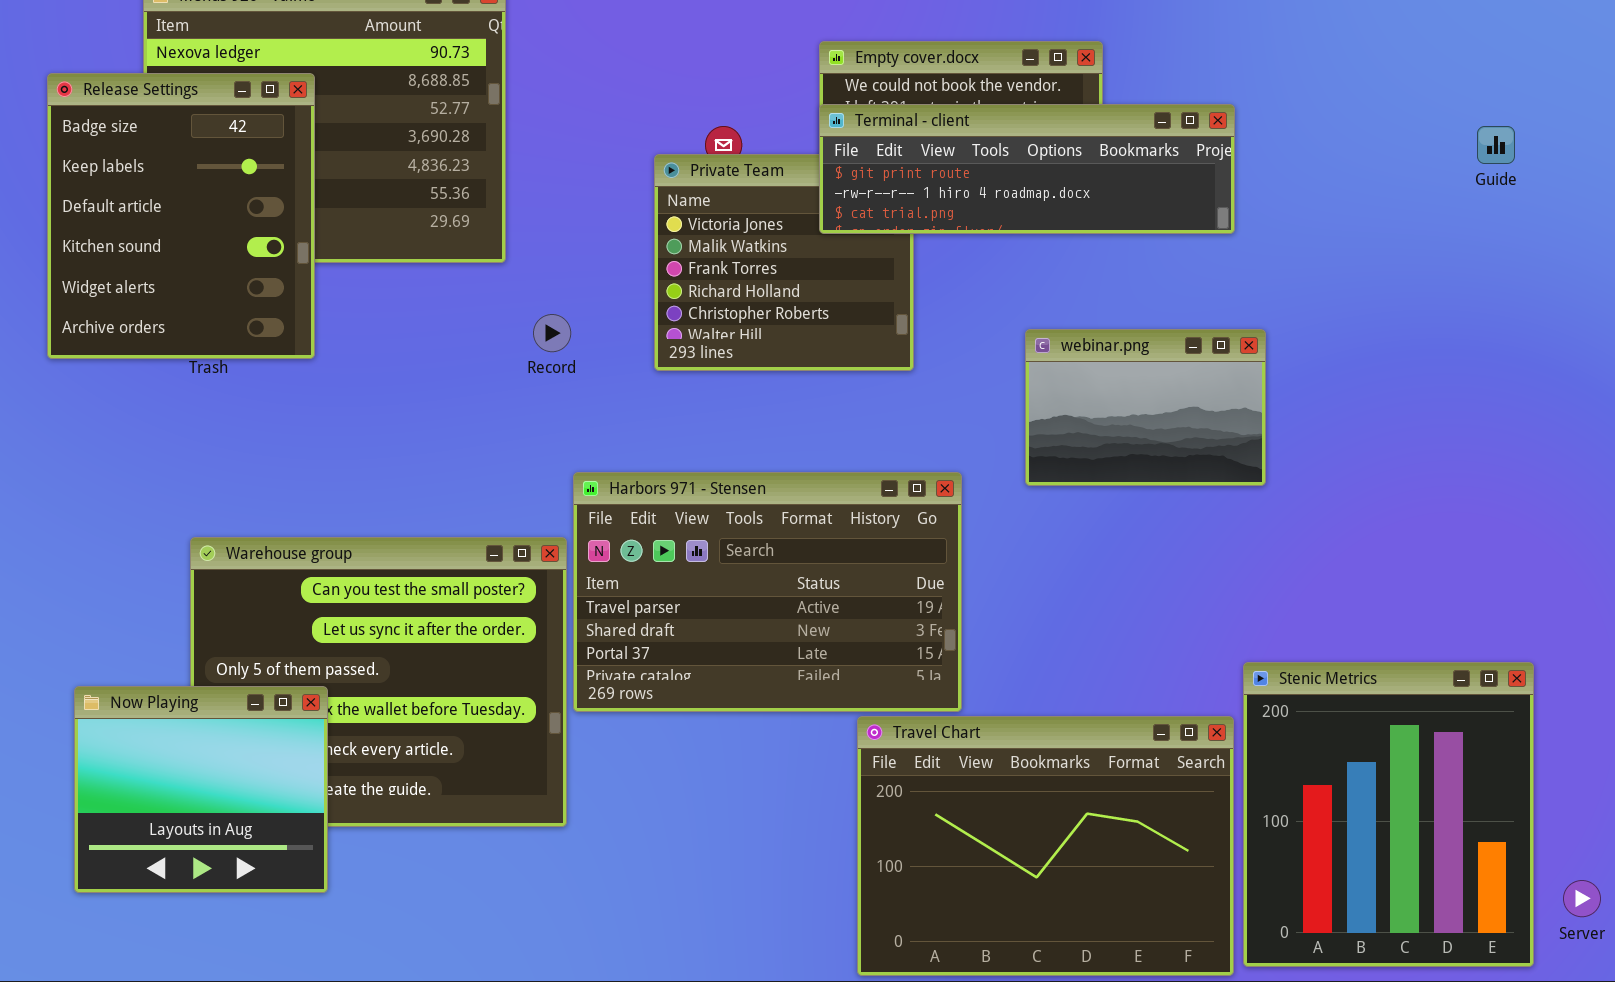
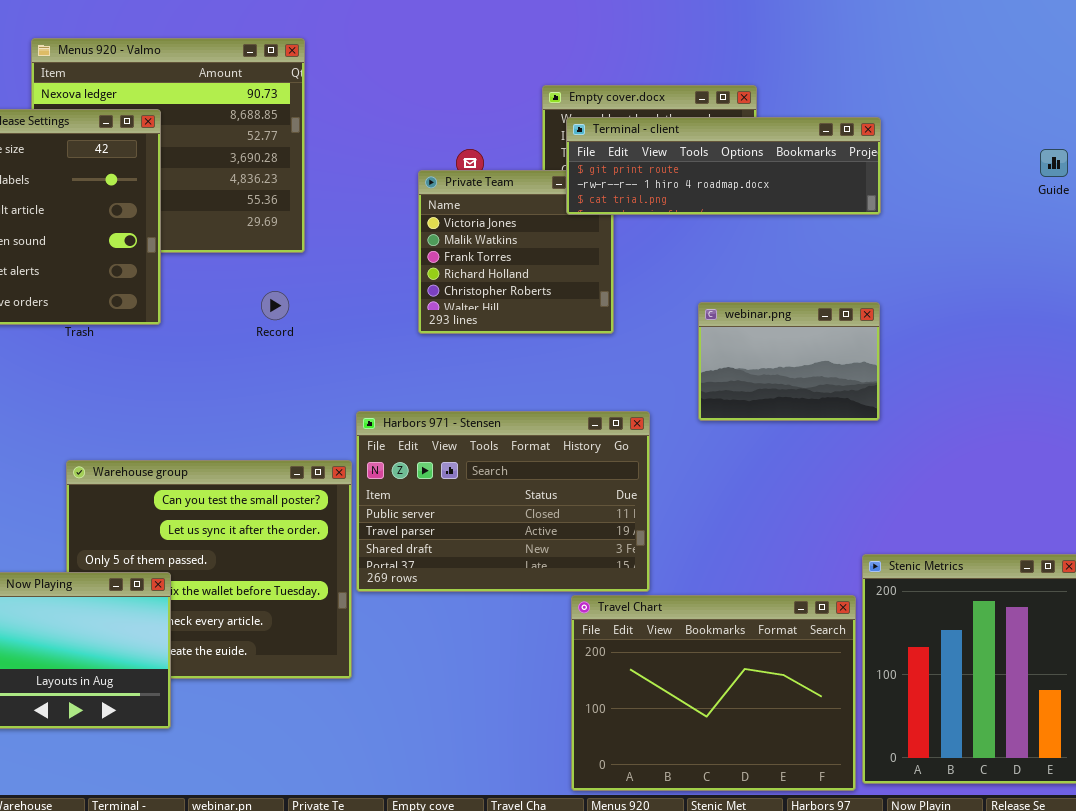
Terminal - client: [819,104,1235,234] -> [566,117,881,215], moved
Record: [533,314,571,352] -> [261,291,289,320], moved
Harbors 971 - Stensen: [573,472,962,712] -> [356,411,650,592], scrolled up 1 row

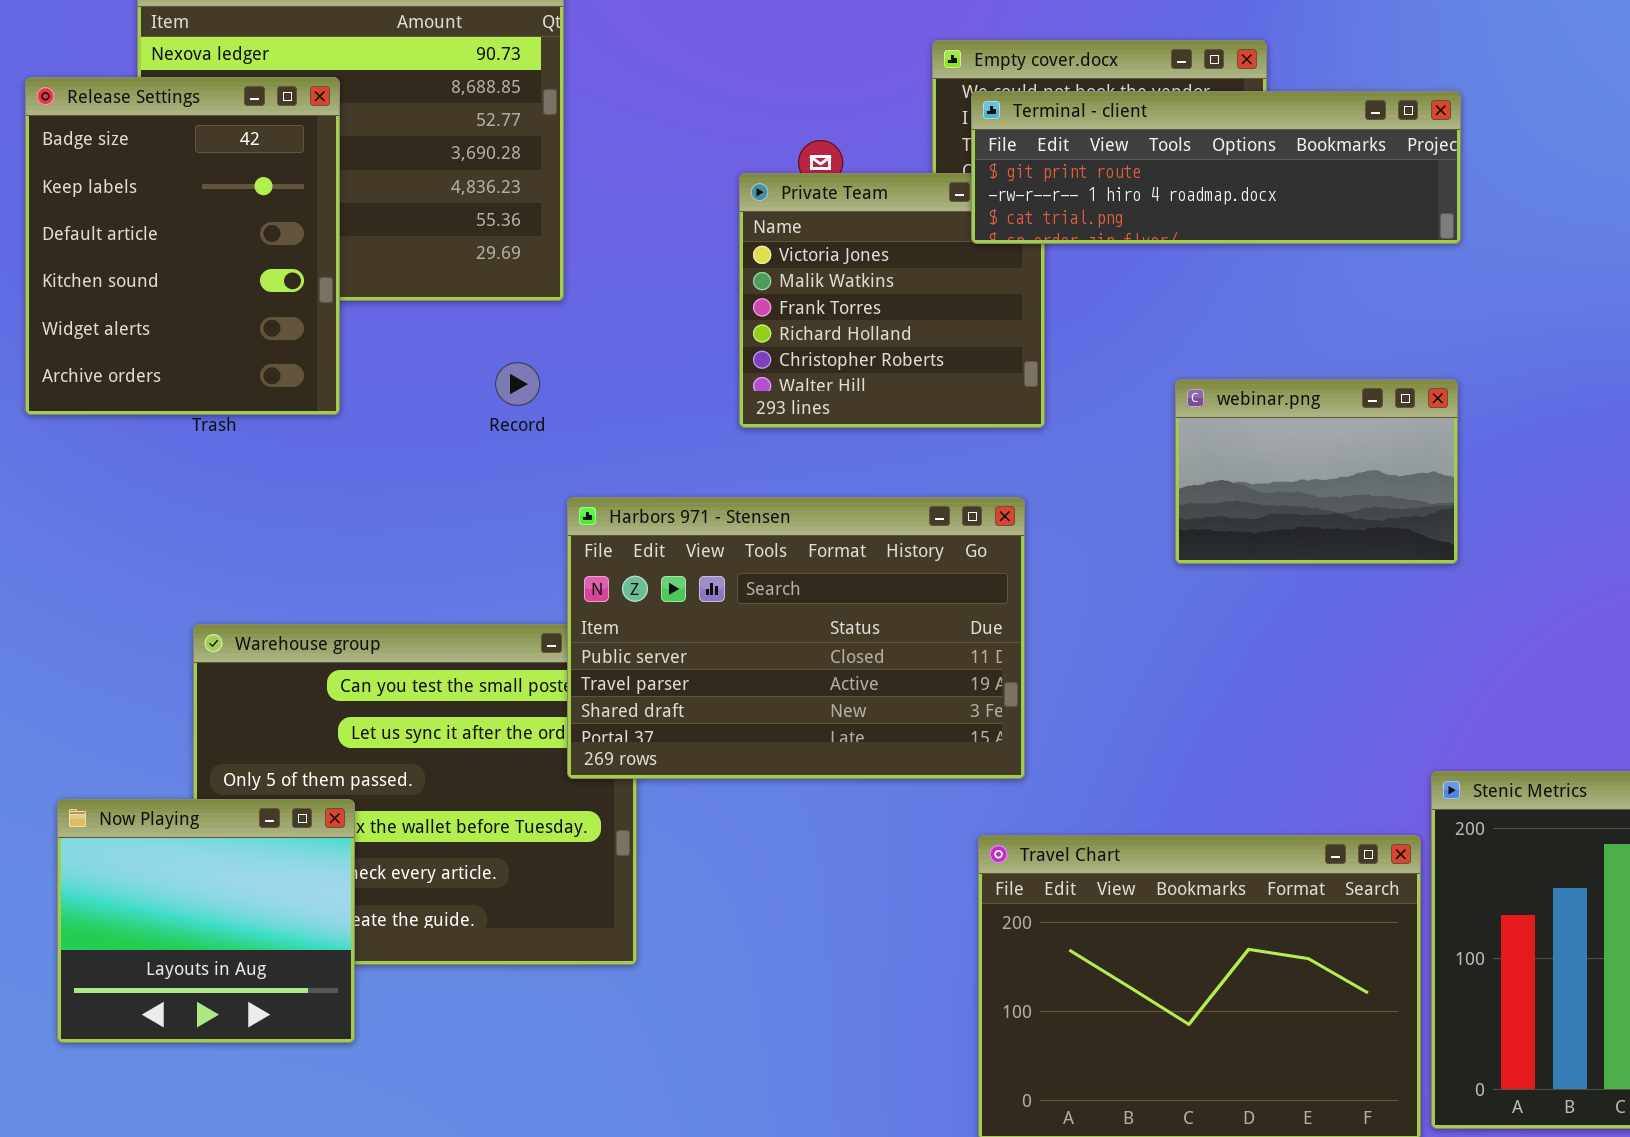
Harbors 971 - Stensen: [356,411,650,592] -> [567,497,1025,779], moved

